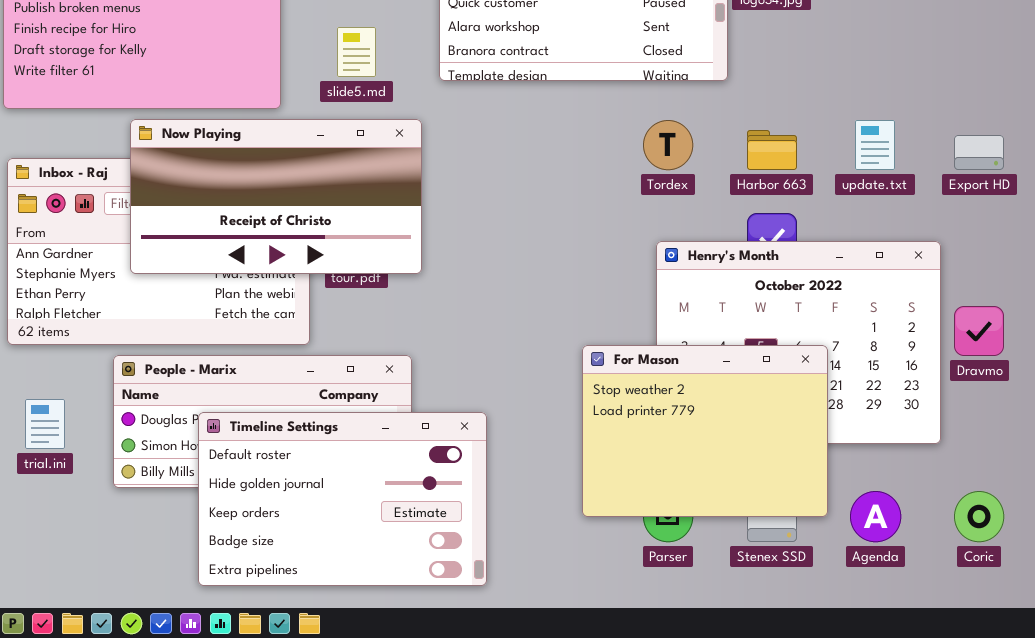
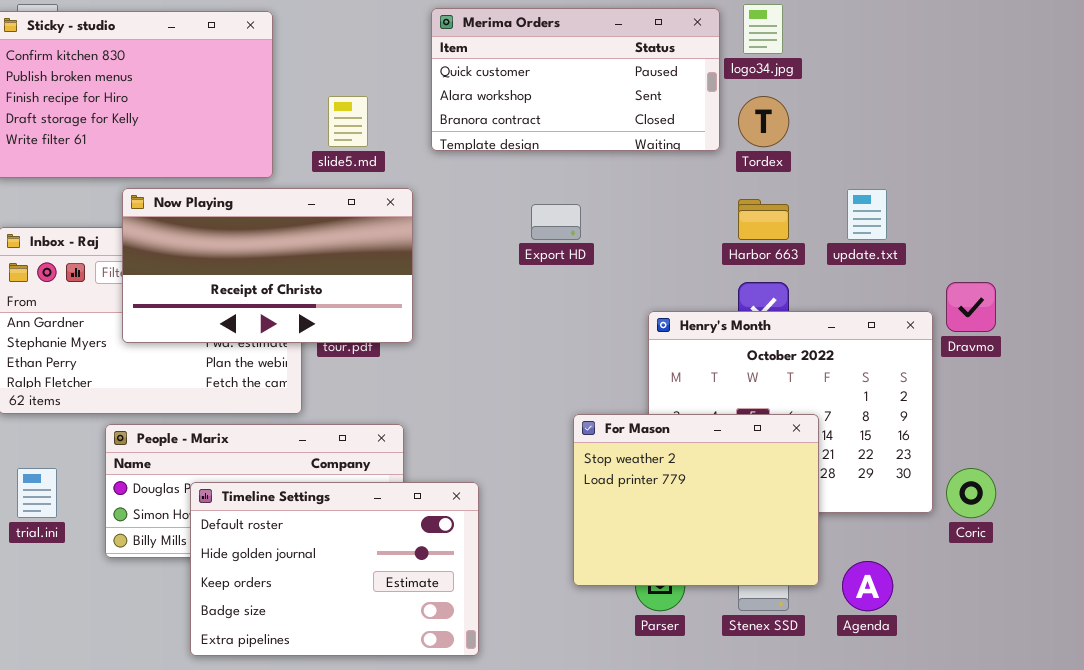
Tordex: [643,120,693,170] -> [738,96,789,147], moved
Export HD: [954,135,1004,170] -> [531,204,581,240], moved
Dravmo: [954,306,1004,356] -> [946,282,996,332], moved
Coric: [954,491,1004,542] -> [946,468,996,518], moved

